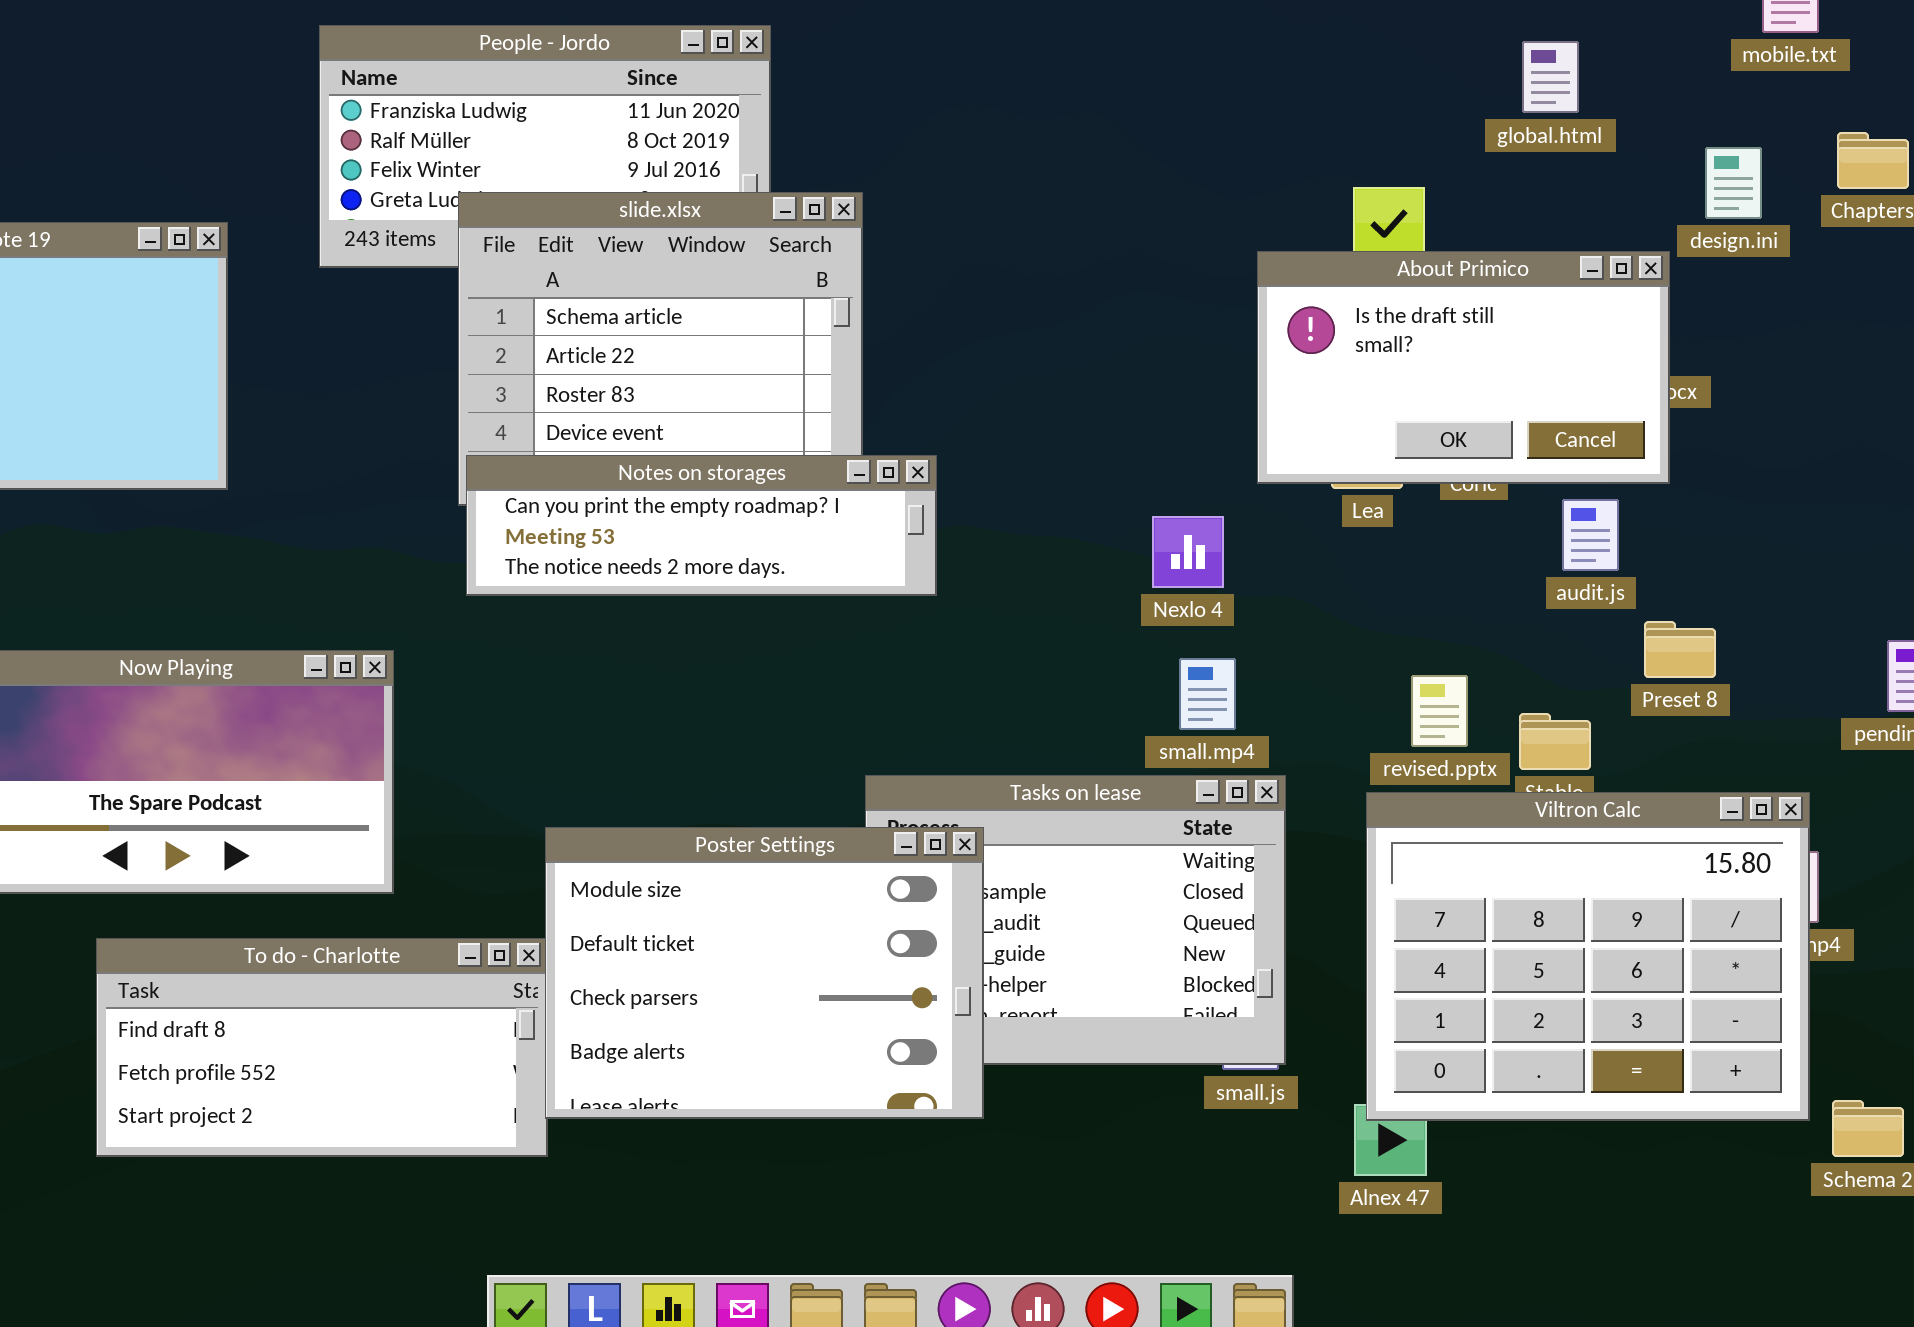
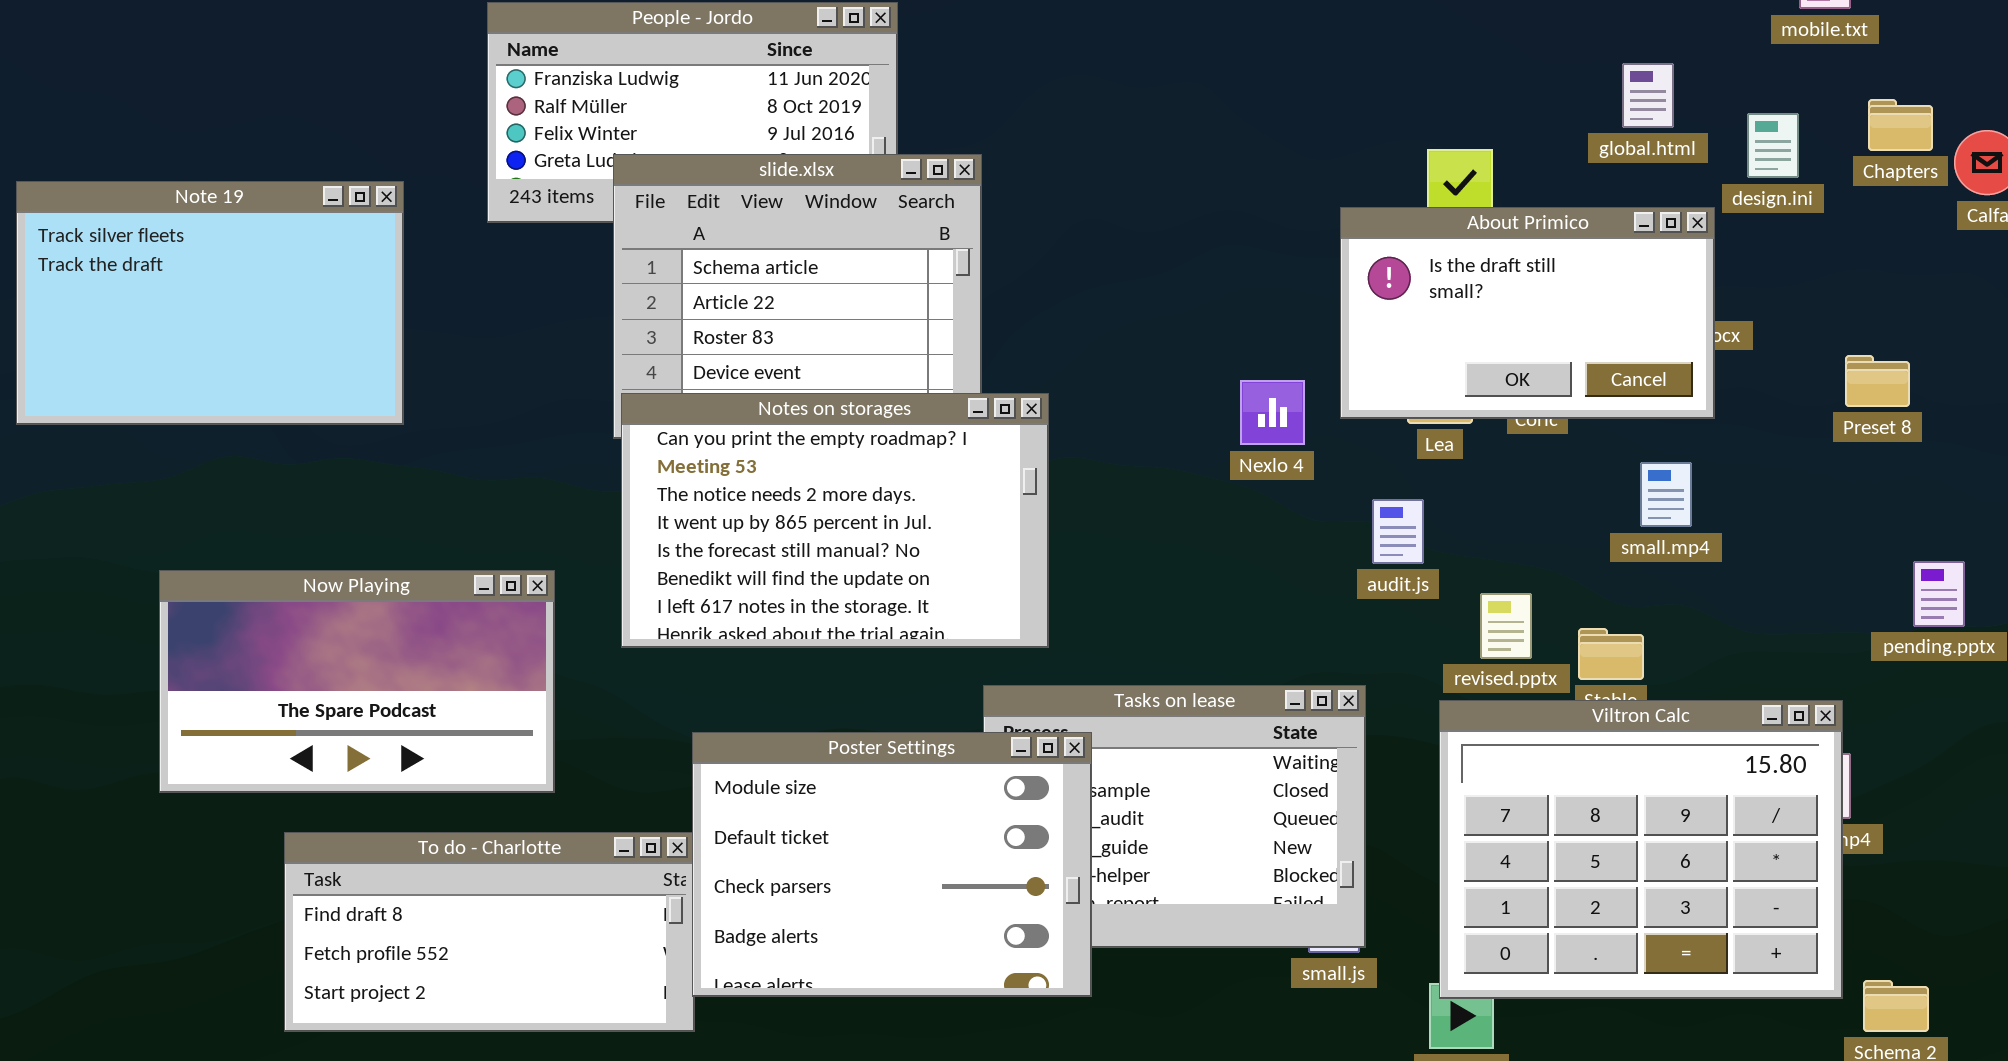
global.html: [1522,41,1579,113] -> [1622,63,1674,128], moved
Notes on storages: [466,455,937,596] -> [621,393,1049,648], resized
audit.js: [1562,499,1619,571] -> [1372,499,1424,564], moved
Nexlo 4: [1152,516,1224,588] -> [1240,380,1305,445], moved
Preset 8: [1644,621,1716,678] -> [1845,355,1910,407], moved
small.mp4: [1179,658,1236,730] -> [1640,462,1692,527], moved

